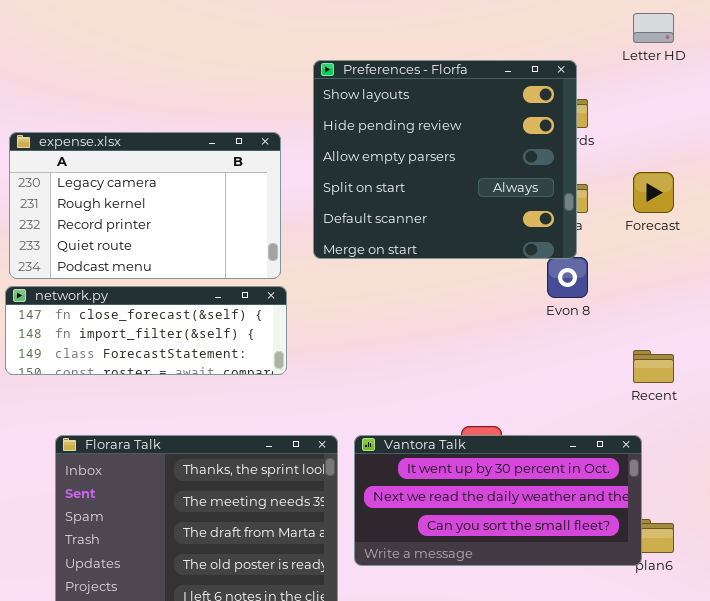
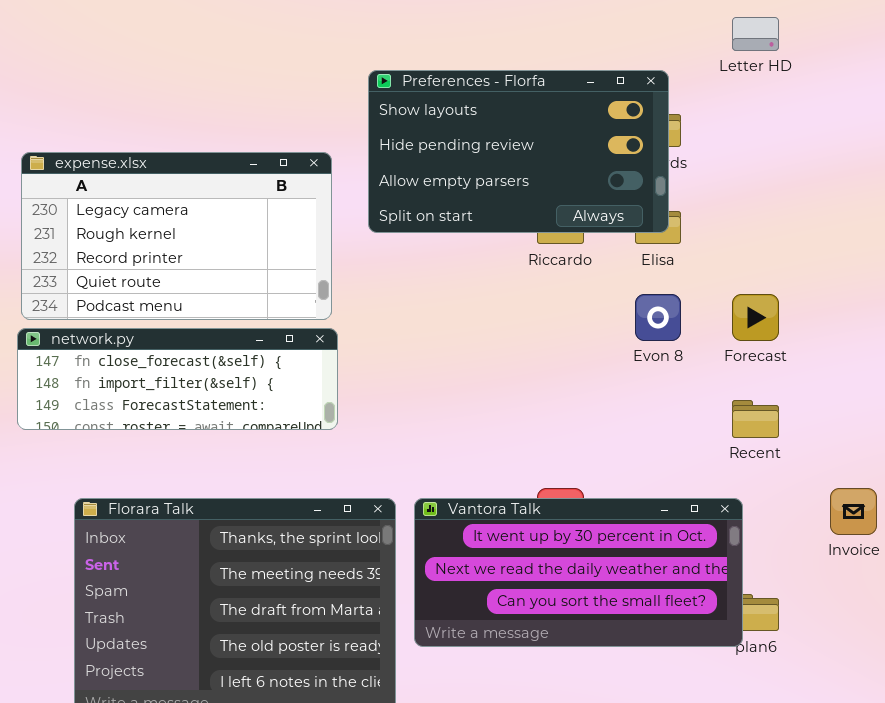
Preferences - Florfa: [313,60,577,259] -> [368,70,669,233], resized
Forecast: [633,172,674,213] -> [732,294,779,341], moved

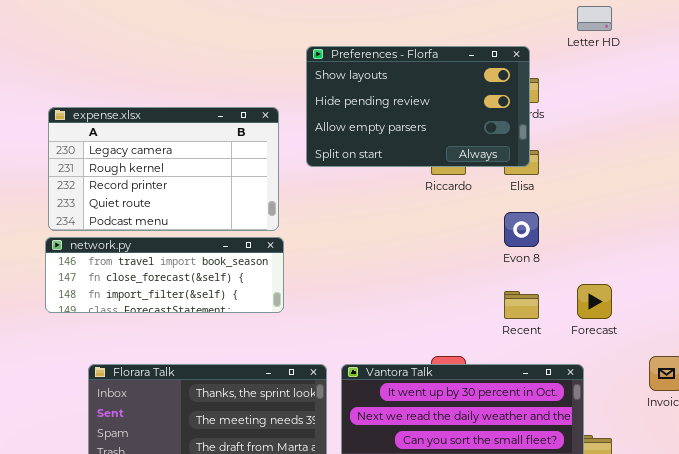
Forecast: [732,294,779,341] -> [577,284,612,319], moved
network.py: [17,328,338,430] -> [45,237,284,313], scrolled up 1 row
Recent: [732,400,779,438] -> [504,291,539,319], moved

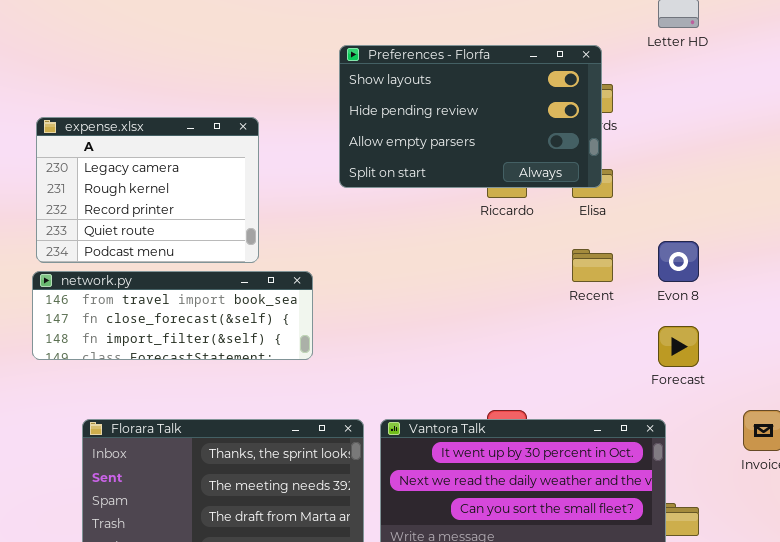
expense.xlsx: [48,107,279,231] -> [36,117,259,263], resized
Evon 8: [504,212,539,247] -> [658,241,699,282], moved
Recent: [504,291,539,319] -> [572,249,613,282], moved

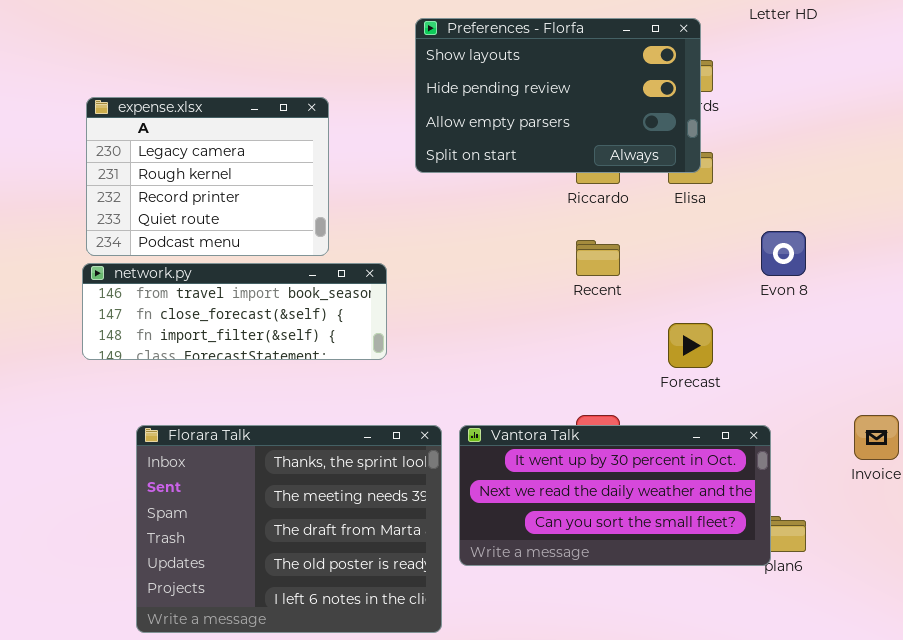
Recent: [572,249,613,282] -> [576,240,620,276], moved
Forecast: [658,326,699,367] -> [668,323,713,368], moved

